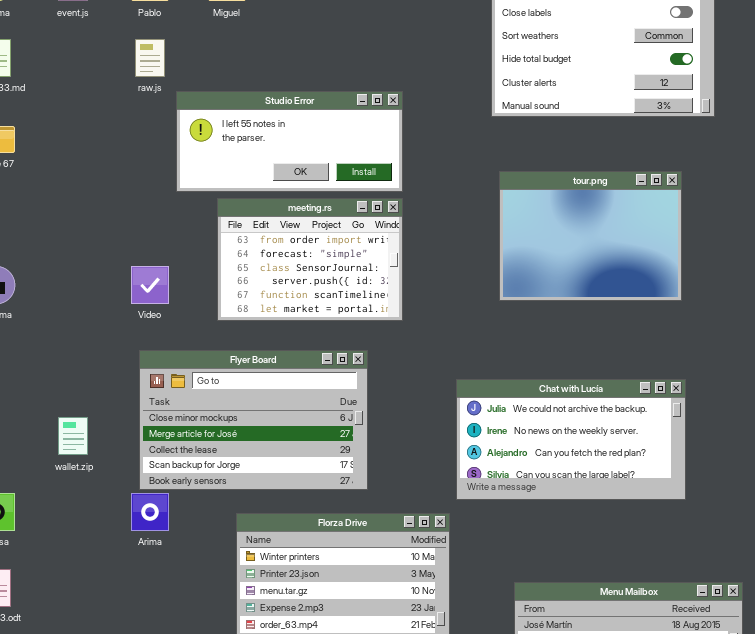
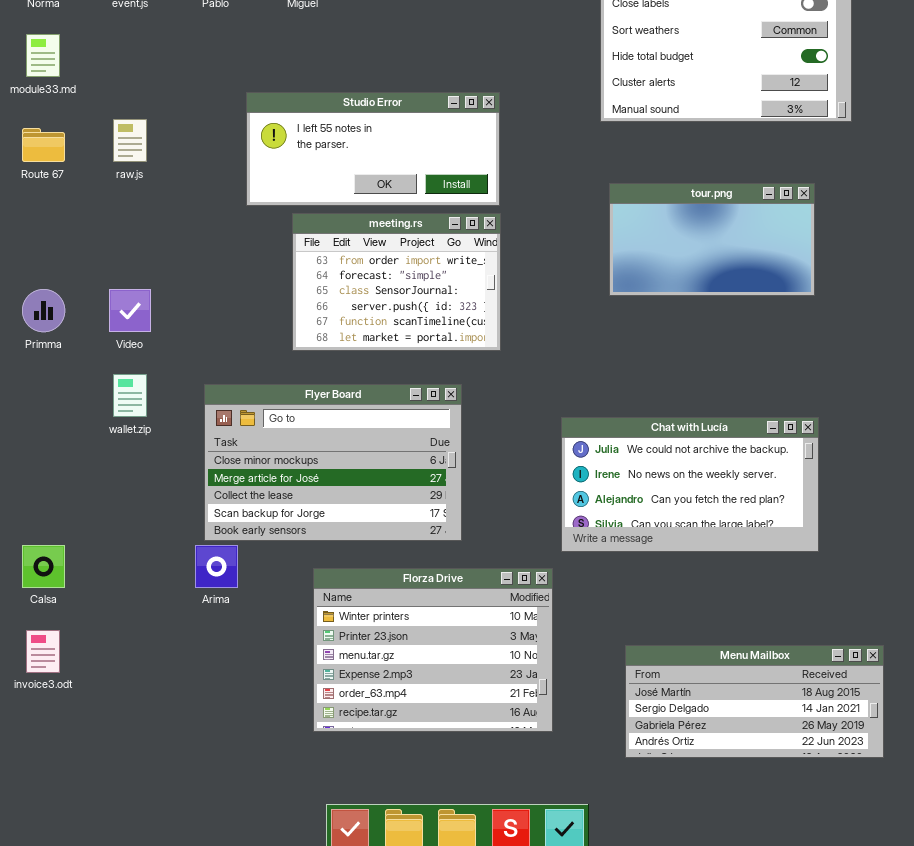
raw.js: [135,39,165,77] -> [113,119,147,162], moved
tour.png: [499,171,682,301] -> [609,183,815,296], resized
Video: [131,266,169,304] -> [109,289,151,332], moved
wallet.zip: [58,417,88,455] -> [113,374,147,417], moved

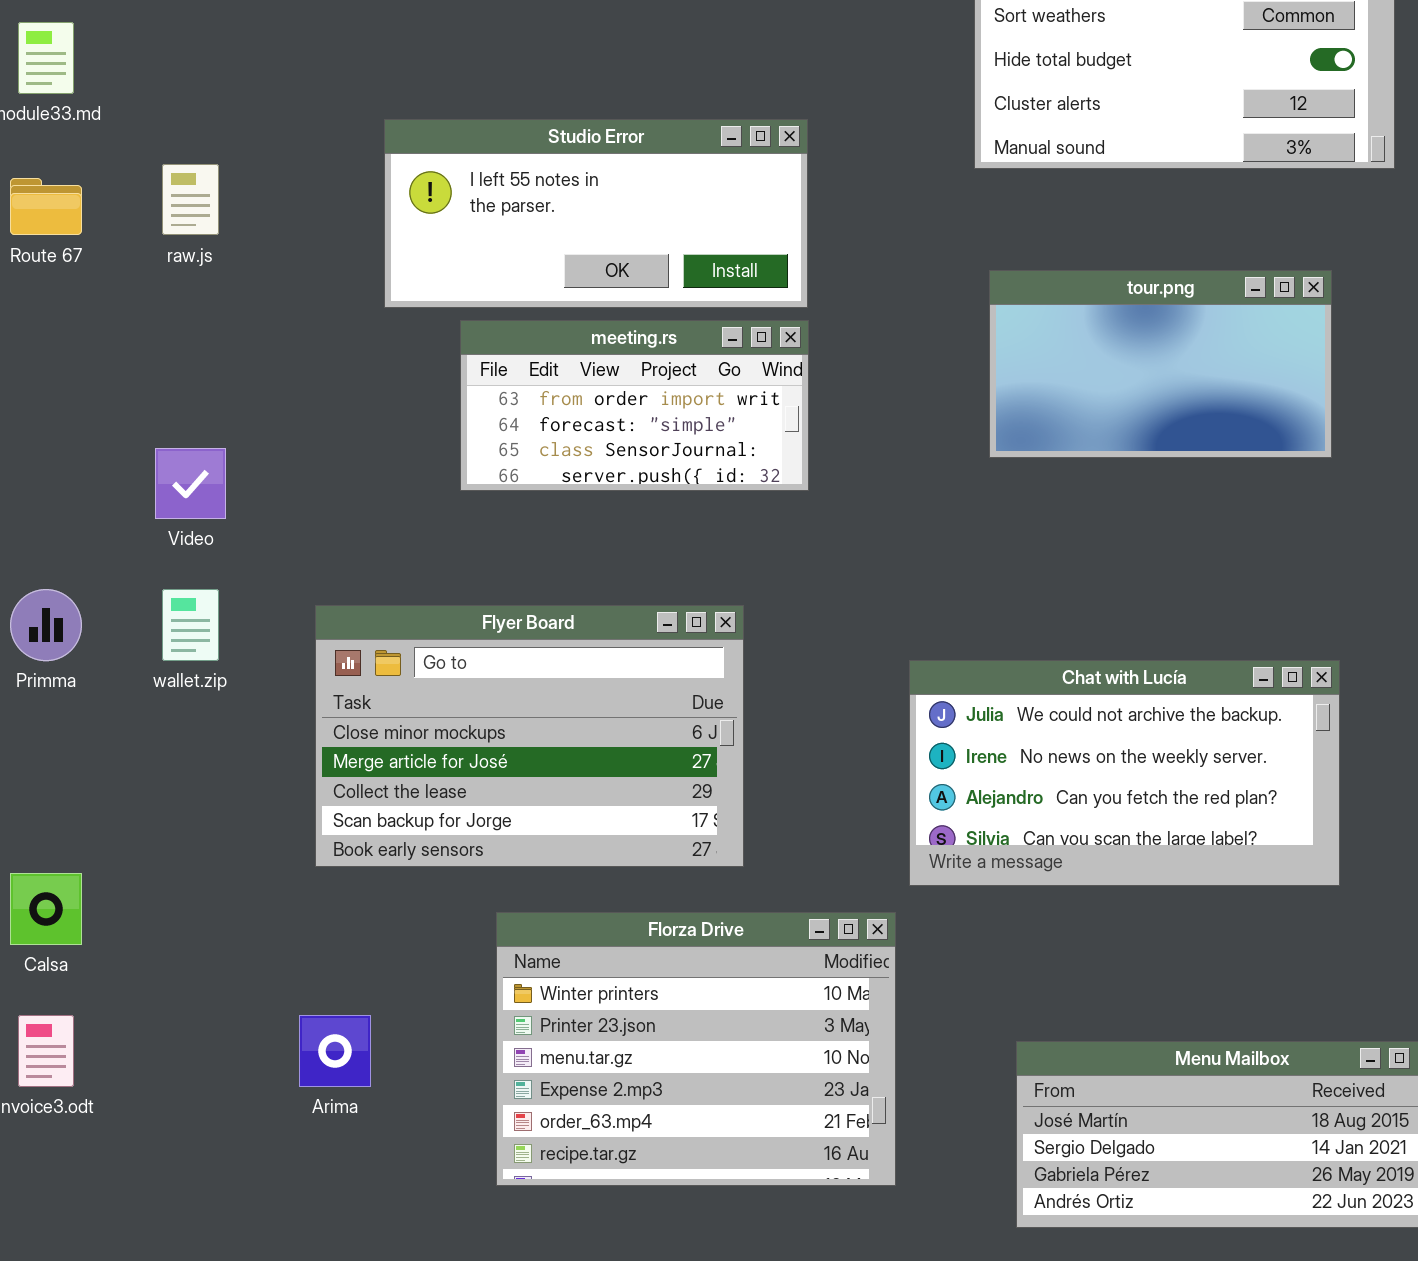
meeting.rs: [292,213,501,351] -> [460,320,809,491], resized
Primma: [22,289,65,332] -> [10,589,82,661], moved
Arima: [195,545,238,588] -> [299,1015,371,1087], moved

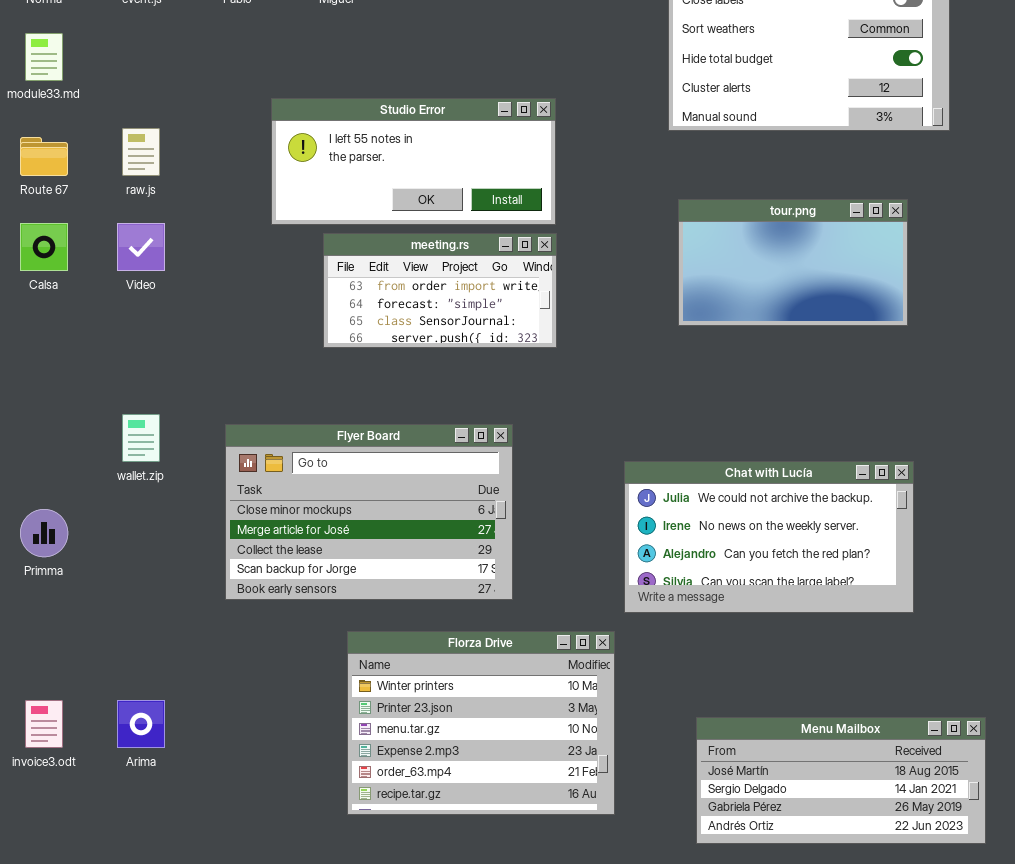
Video: [155,448,226,519] -> [117,223,165,271], moved
Primma: [10,589,82,661] -> [20,509,68,557], moved
Calsa: [10,873,82,945] -> [20,223,68,271], moved
Arima: [299,1015,371,1087] -> [117,700,165,748], moved

